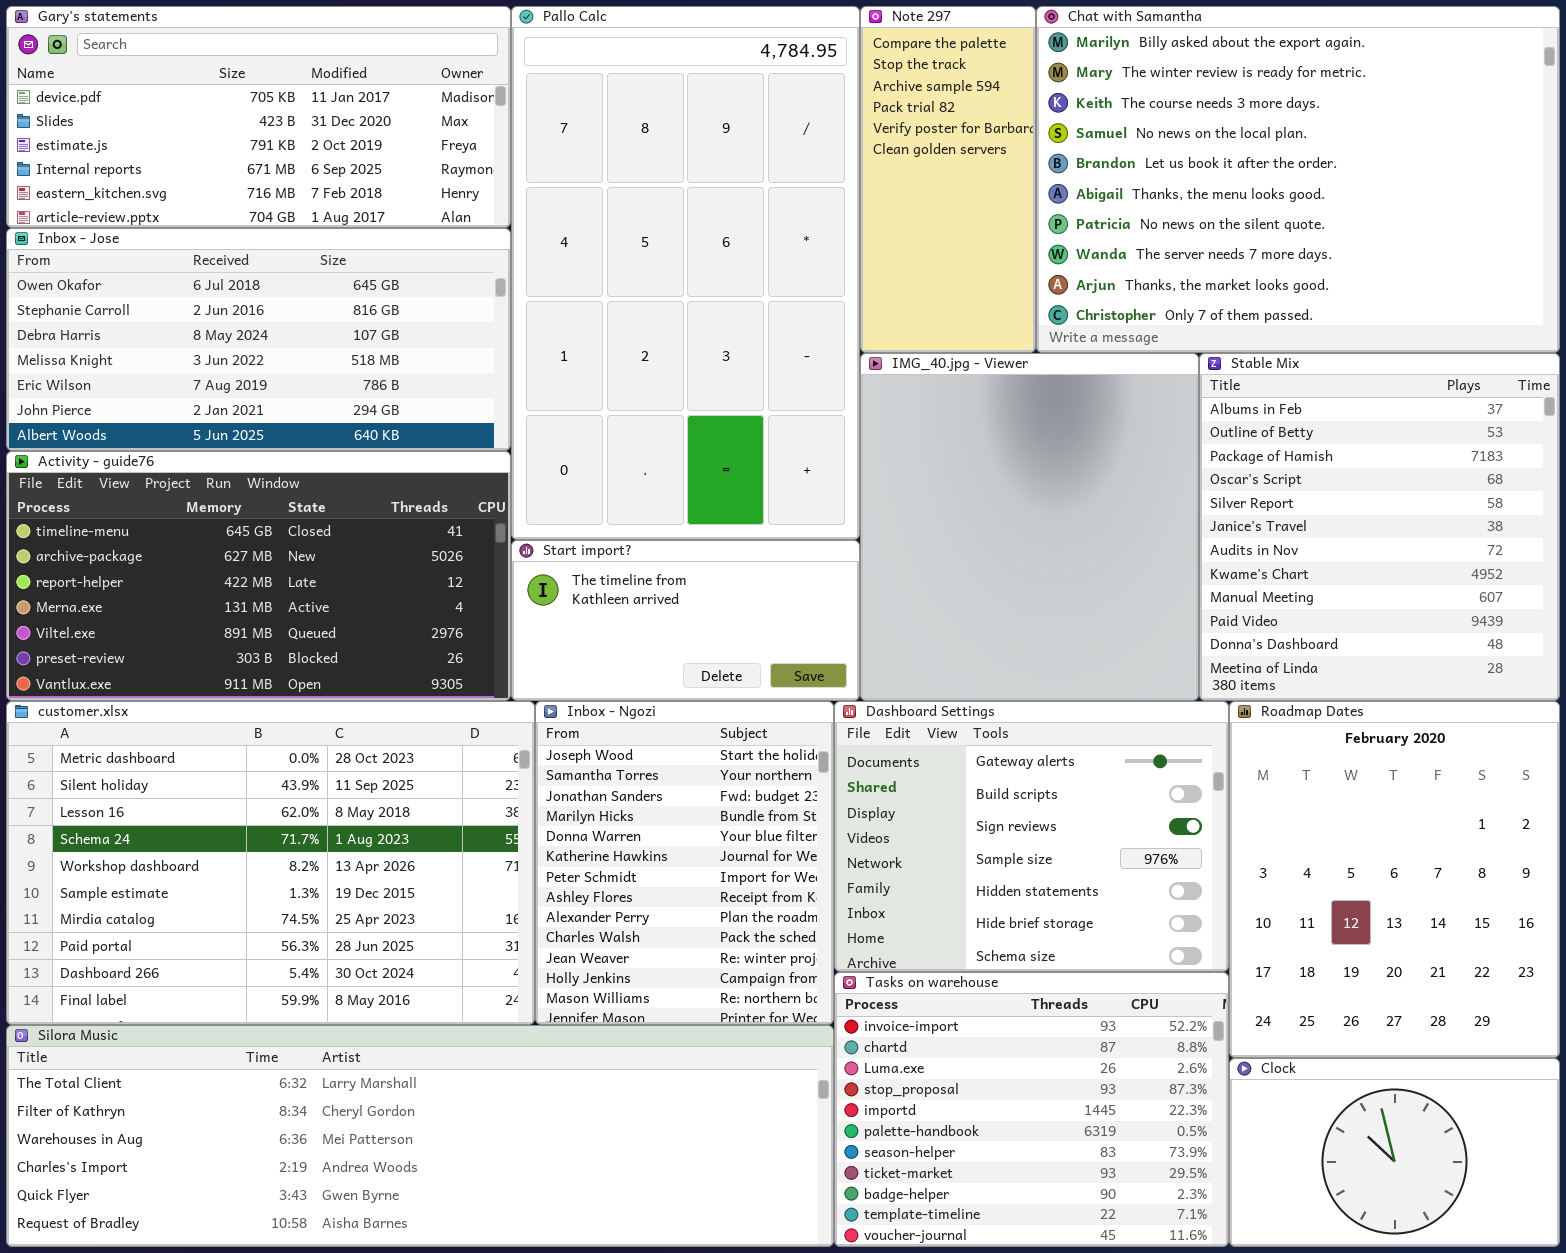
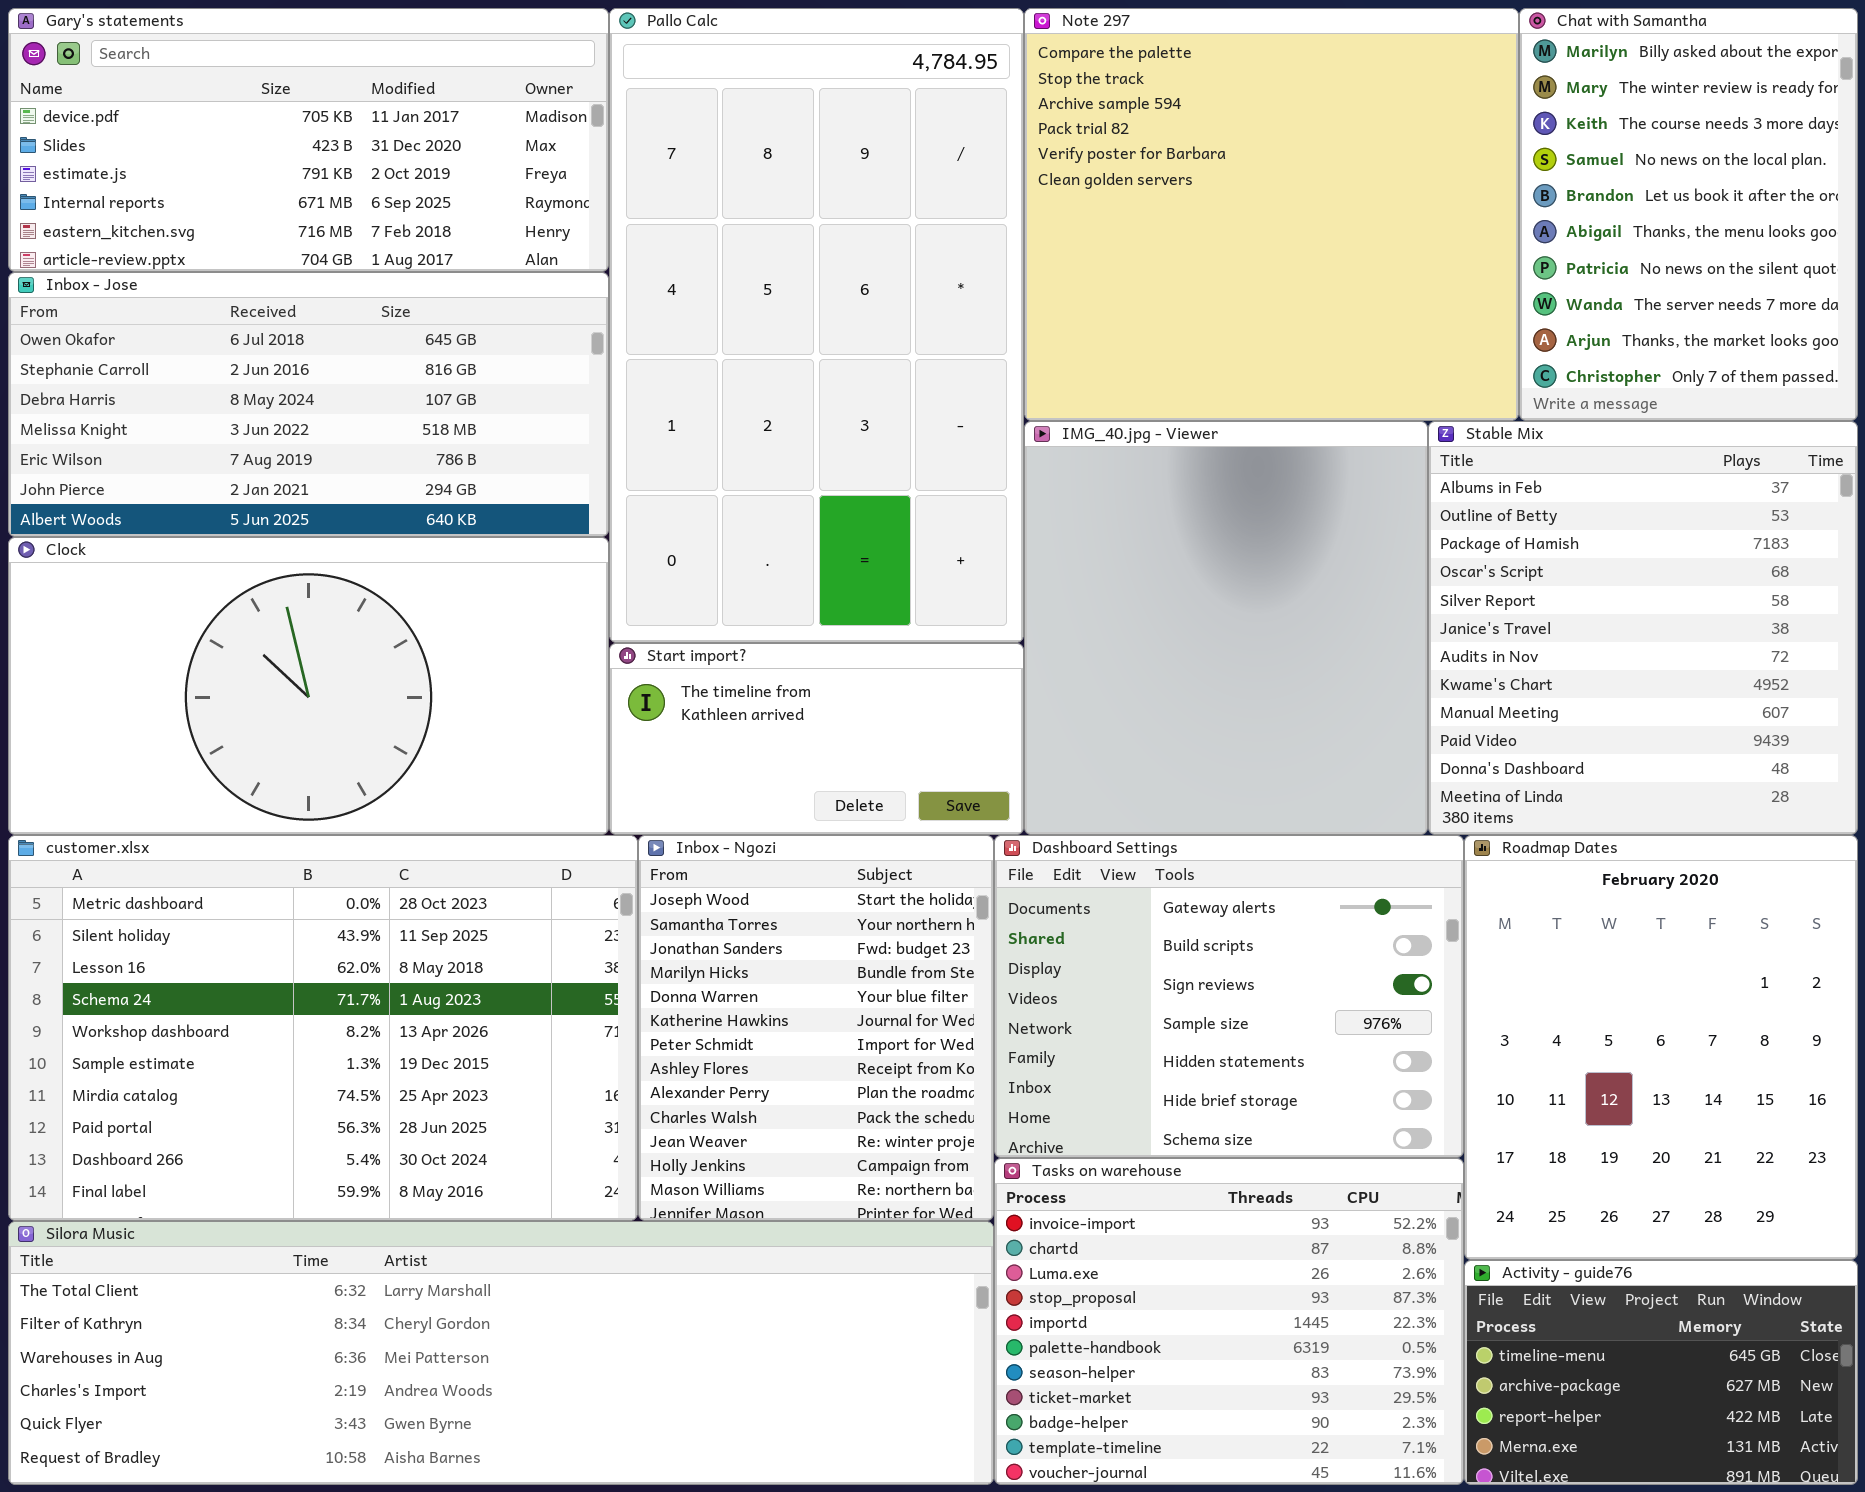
Note 297: [860,6,1036,353] -> [1024,8,1519,421], resized
Chat with Samantha: [1036,6,1560,353] -> [1519,8,1858,421], resized
Activity - guide76: [6,451,511,701] -> [1464,1260,1858,1485], moved, resized
Clock: [1229,1058,1560,1247] -> [8,537,609,835], moved, resized

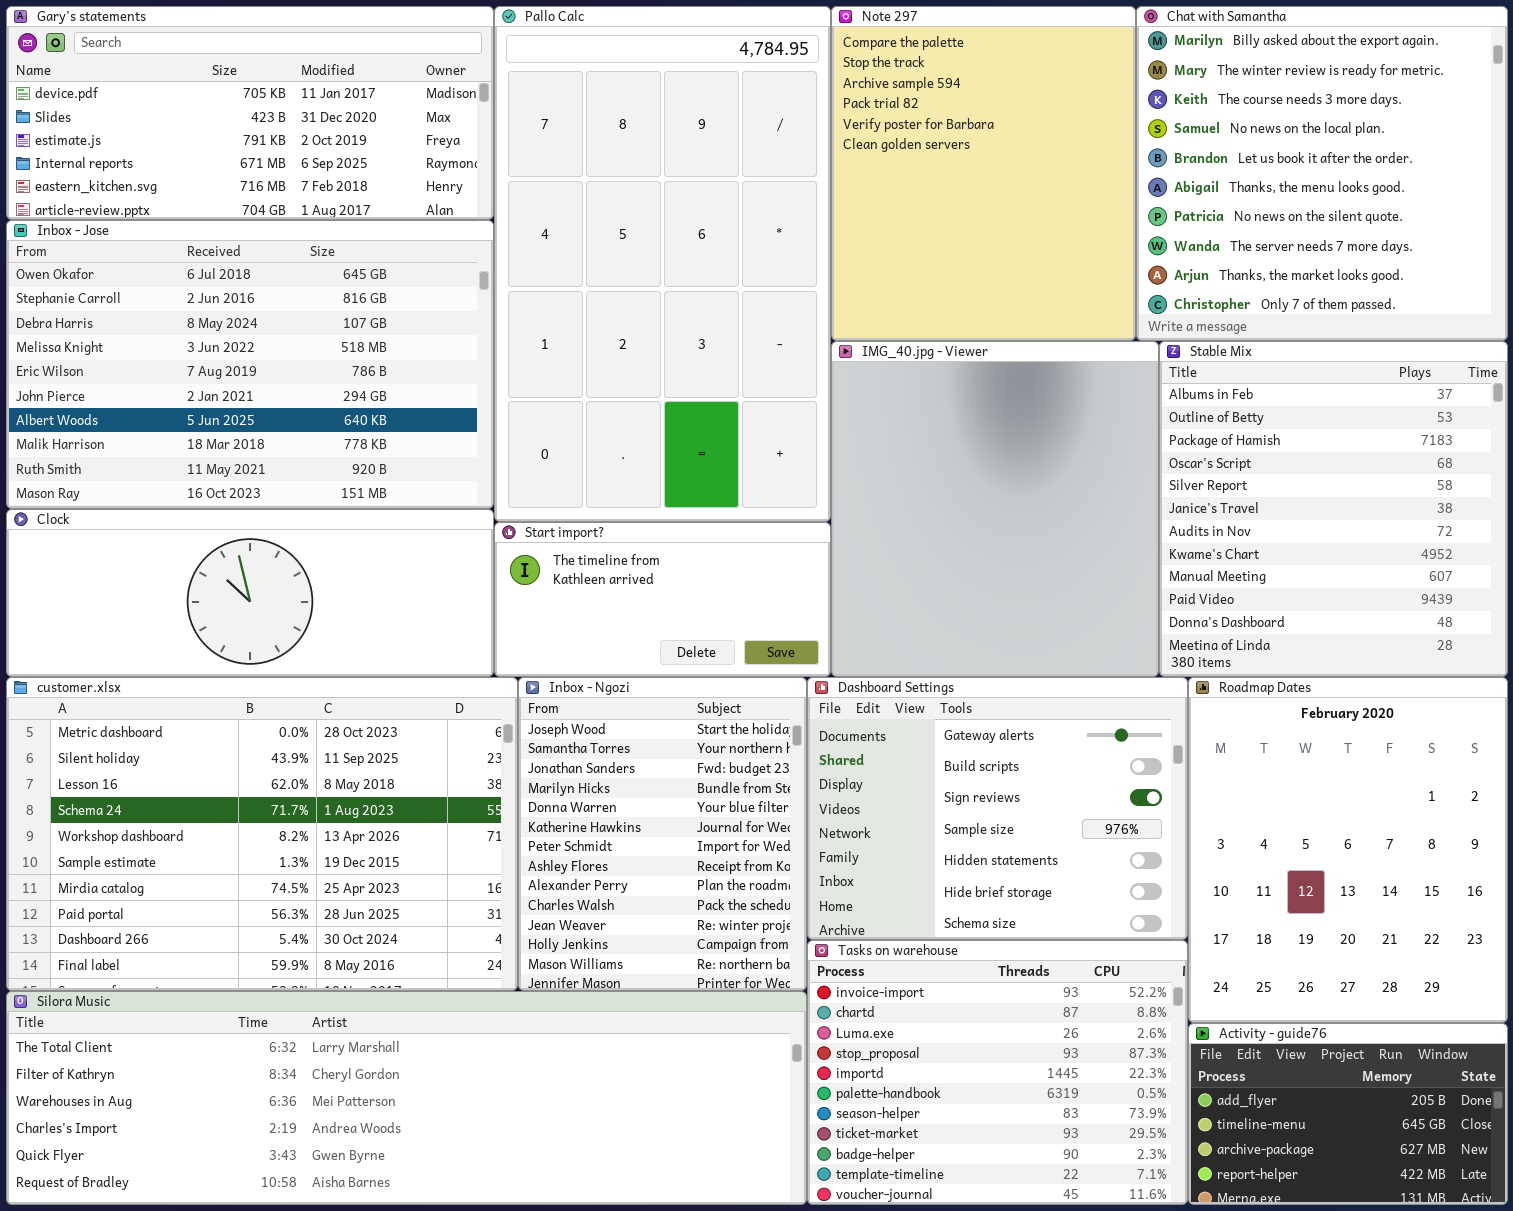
Note 297: [1024,8,1519,421] -> [831,6,1136,341], resized
Chat with Samantha: [1519,8,1858,421] -> [1136,6,1508,341], resized
Inbox - Jose: [8,272,609,537] -> [6,220,494,509], resized
Clock: [8,537,609,835] -> [6,509,494,677], resized
Activity - guide76: [1464,1260,1858,1485] -> [1188,1023,1508,1205], scrolled up 1 row

